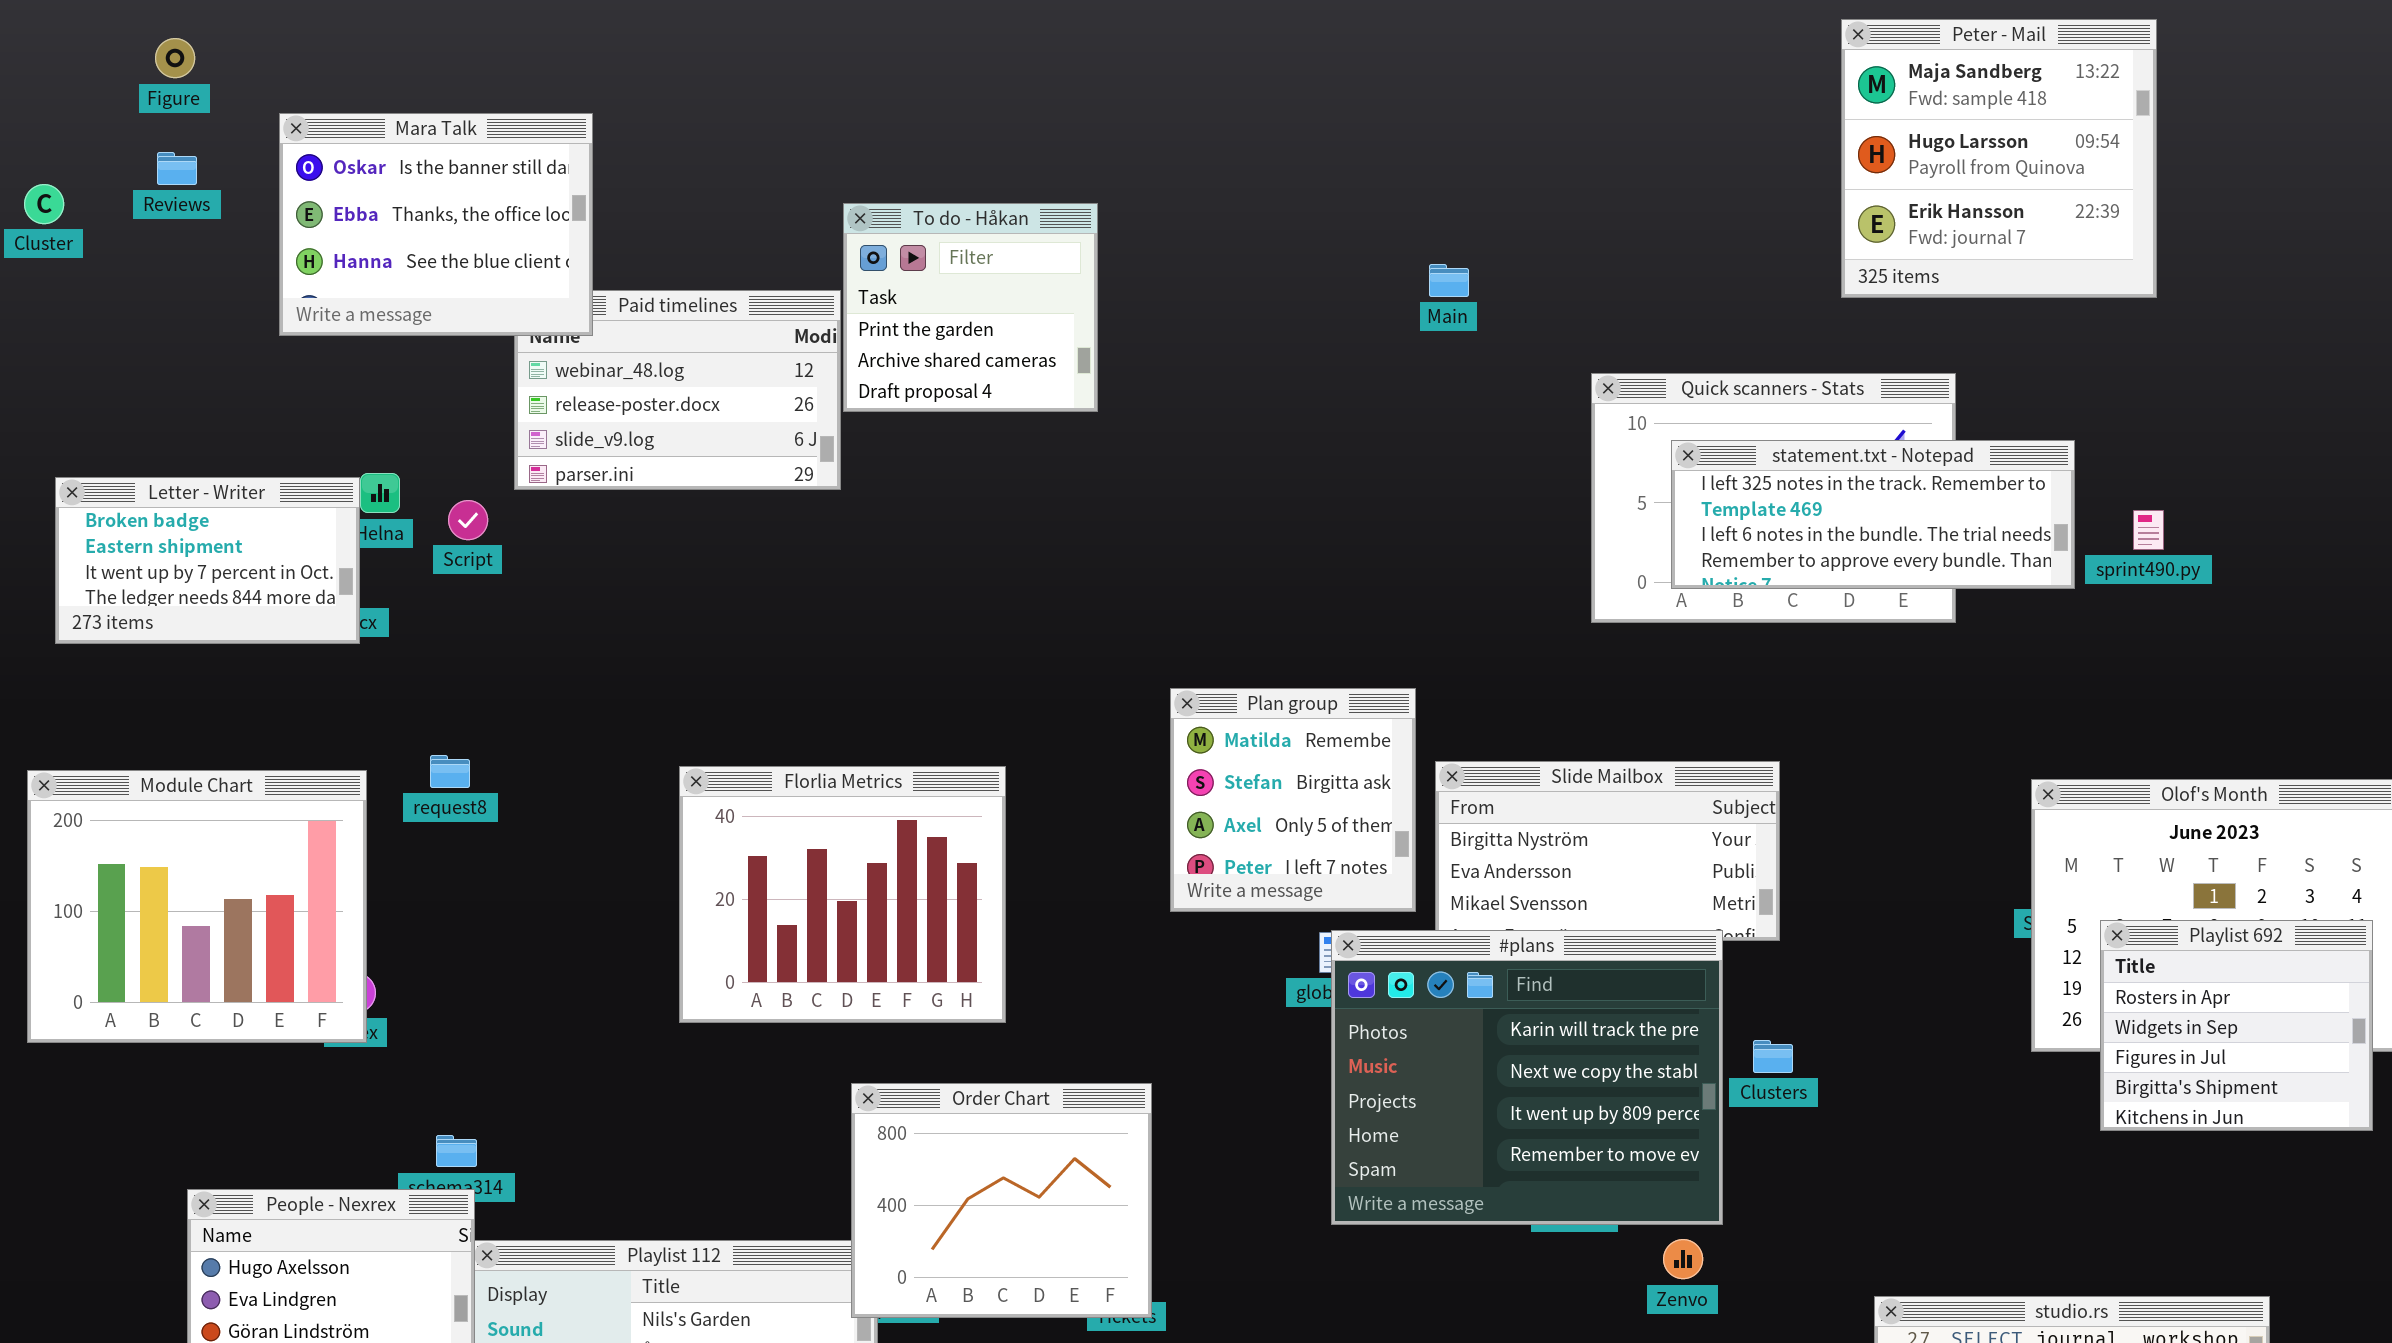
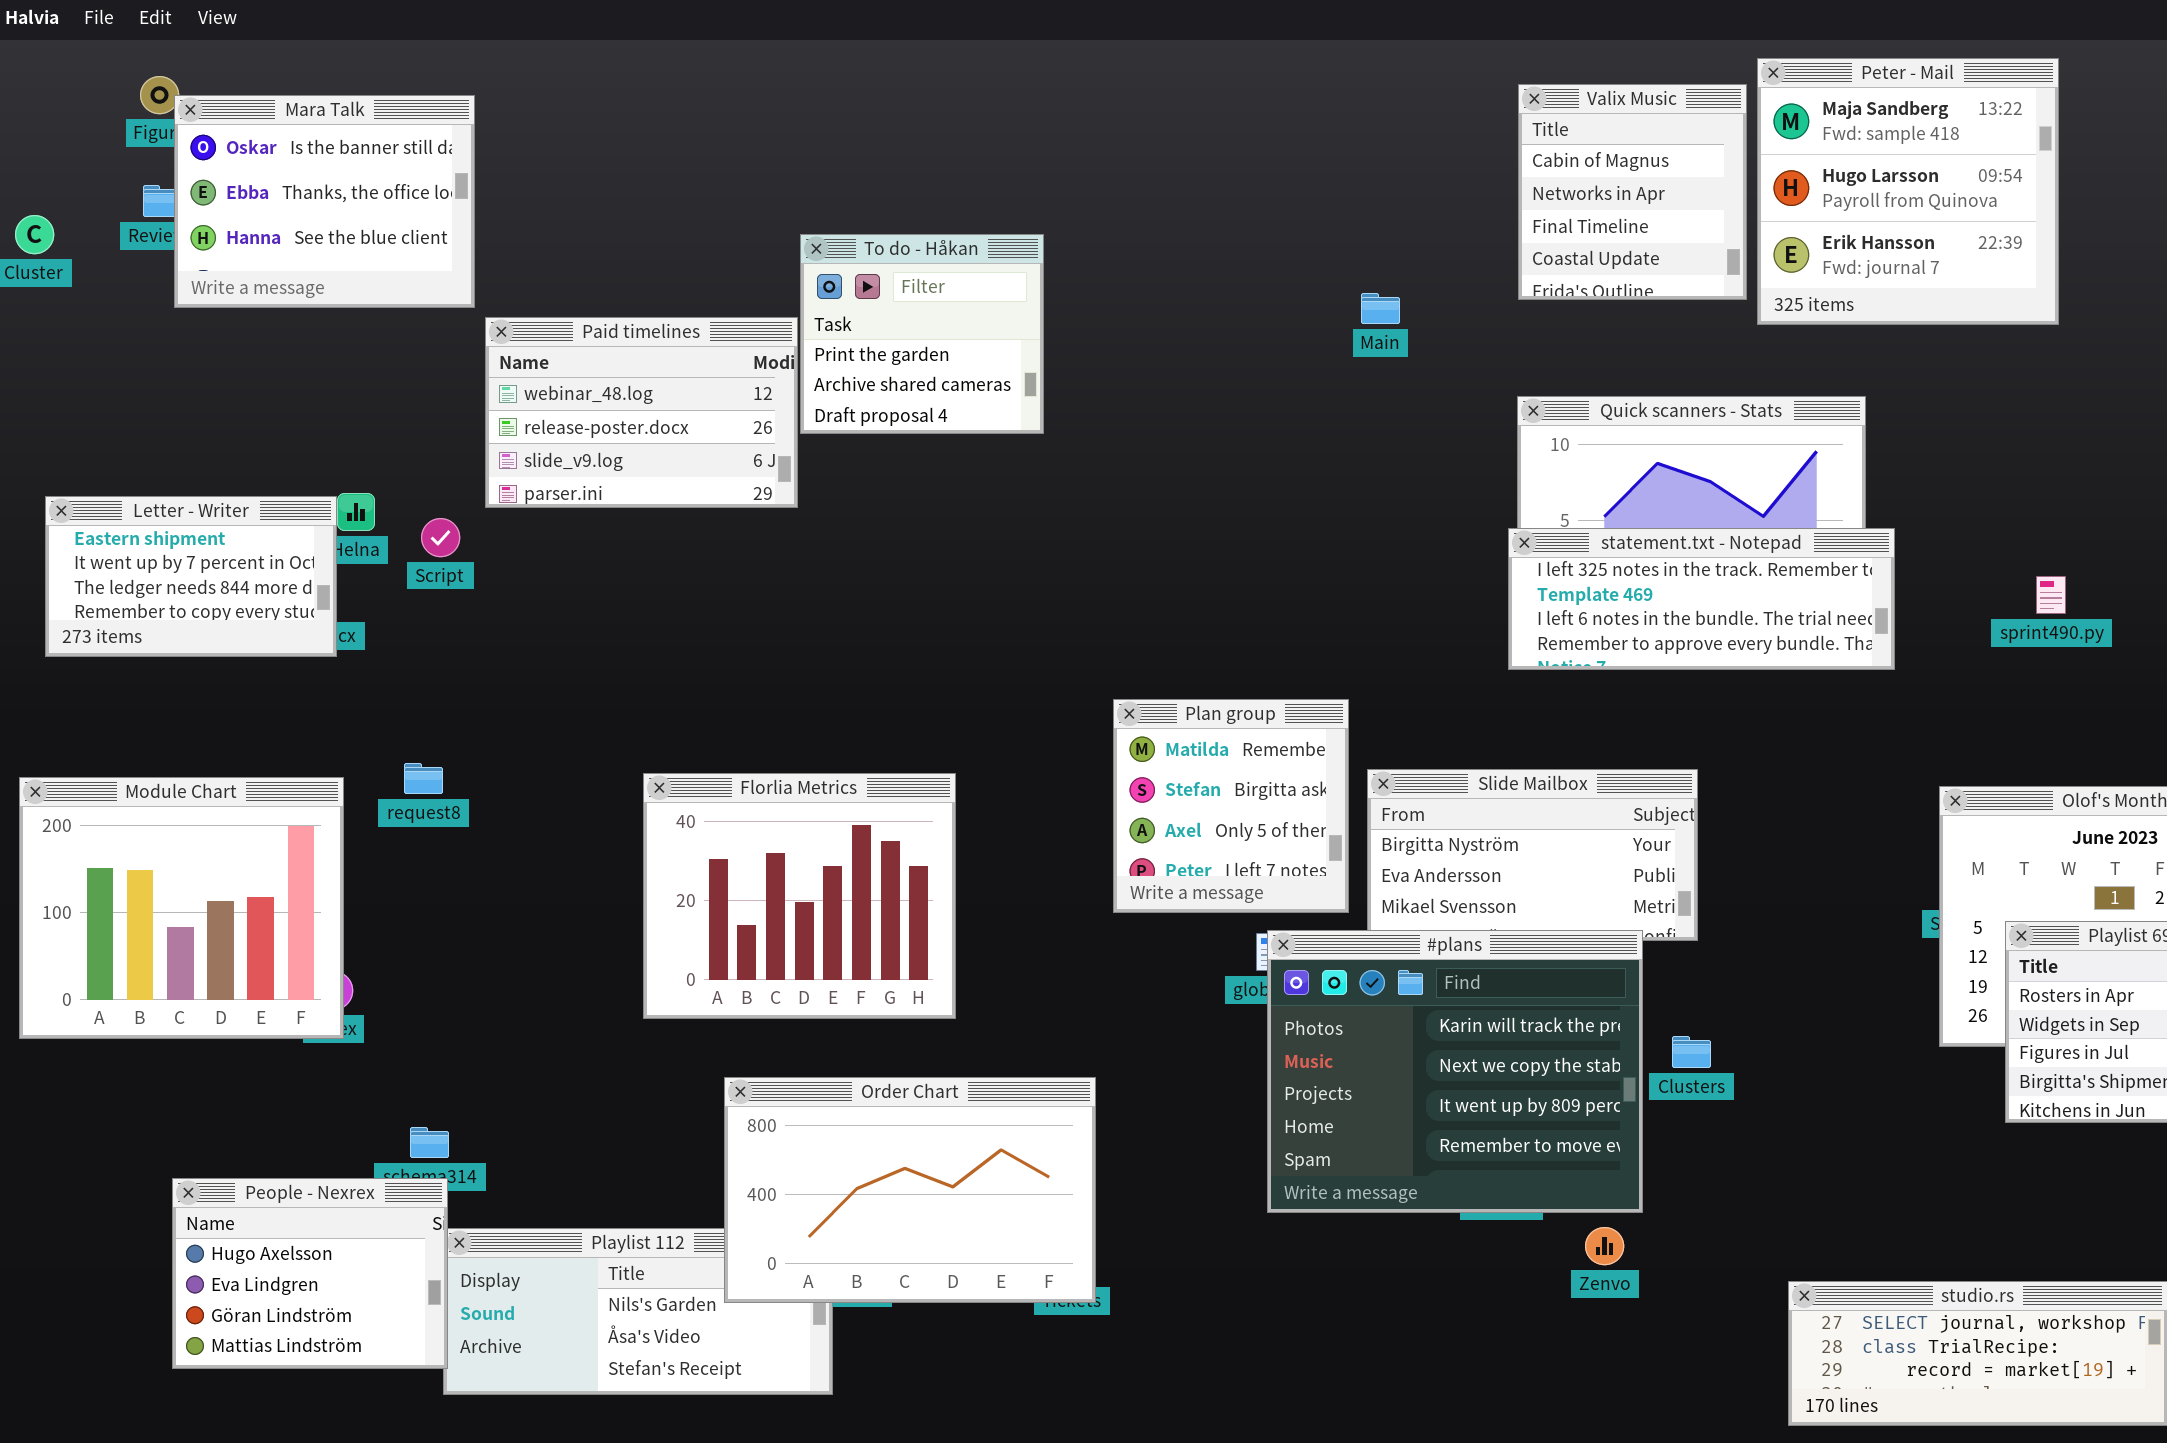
Valix Music: none -> [1518,84,1747,300], opened
Mara Talk: [279,113,593,336] -> [174,95,475,308], moved
statement.txt - Notepad: [1671,440,2075,589] -> [1508,528,1895,670], moved
Letter - Writer: [55,477,360,644] -> [45,496,337,657], scrolled down 1 row
sprint490.py: [2133,510,2164,550] -> [2036,576,2066,614], moved
Order Chart: [851,1083,1152,1318] -> [724,1077,1096,1303], resized

